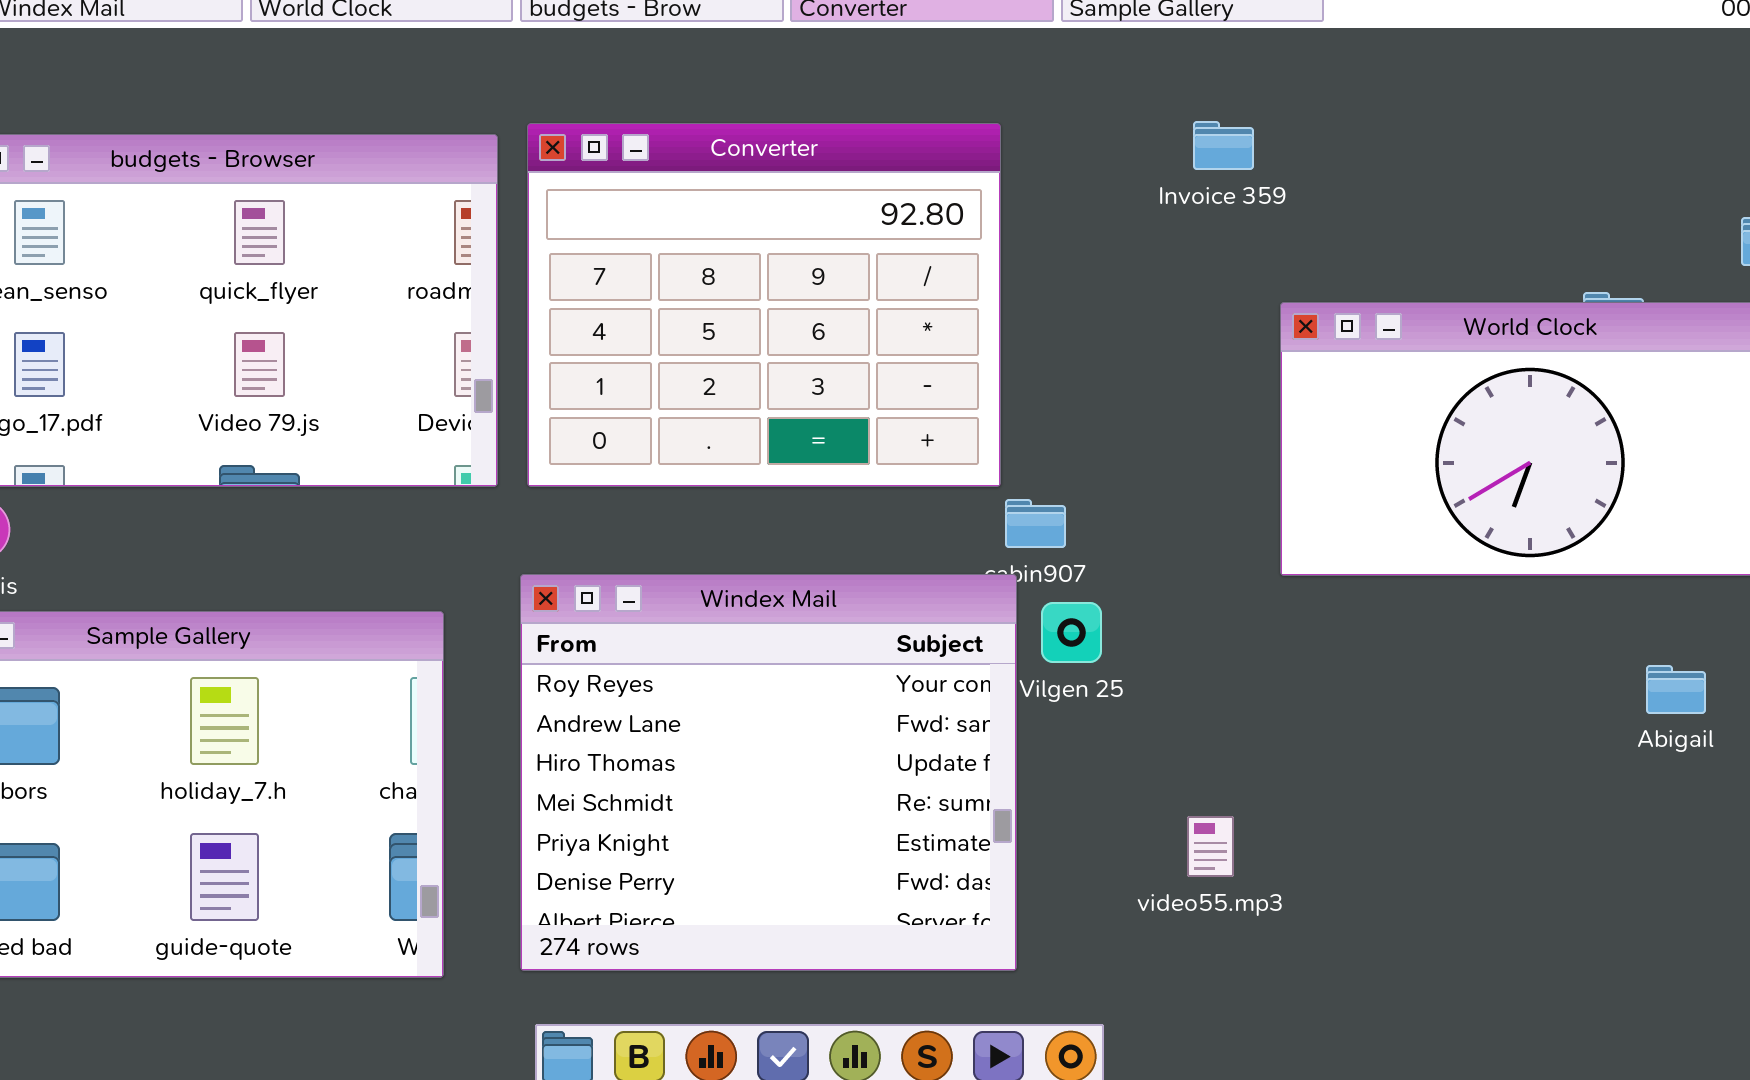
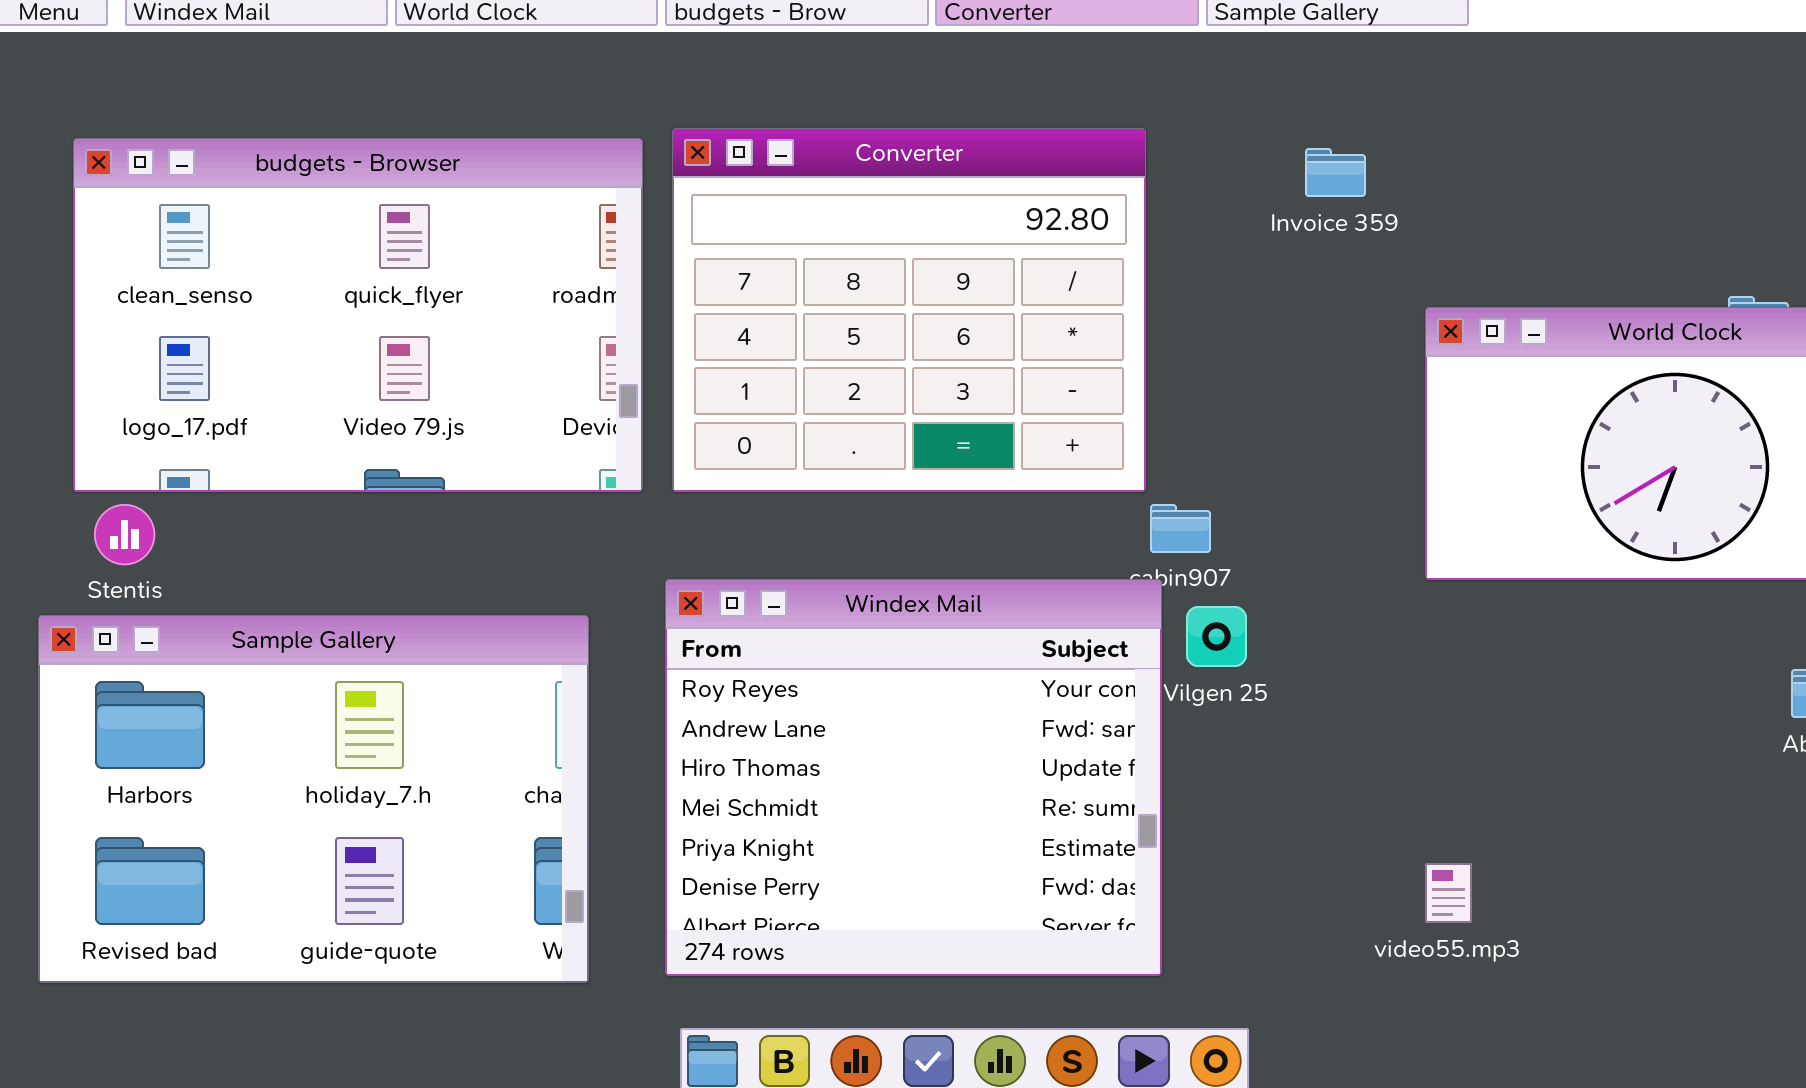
Invoice 359: [1193,121,1254,170] -> [1305,148,1366,197], moved
video55.mp3: [1187,816,1234,877] -> [1425,863,1472,923], moved

